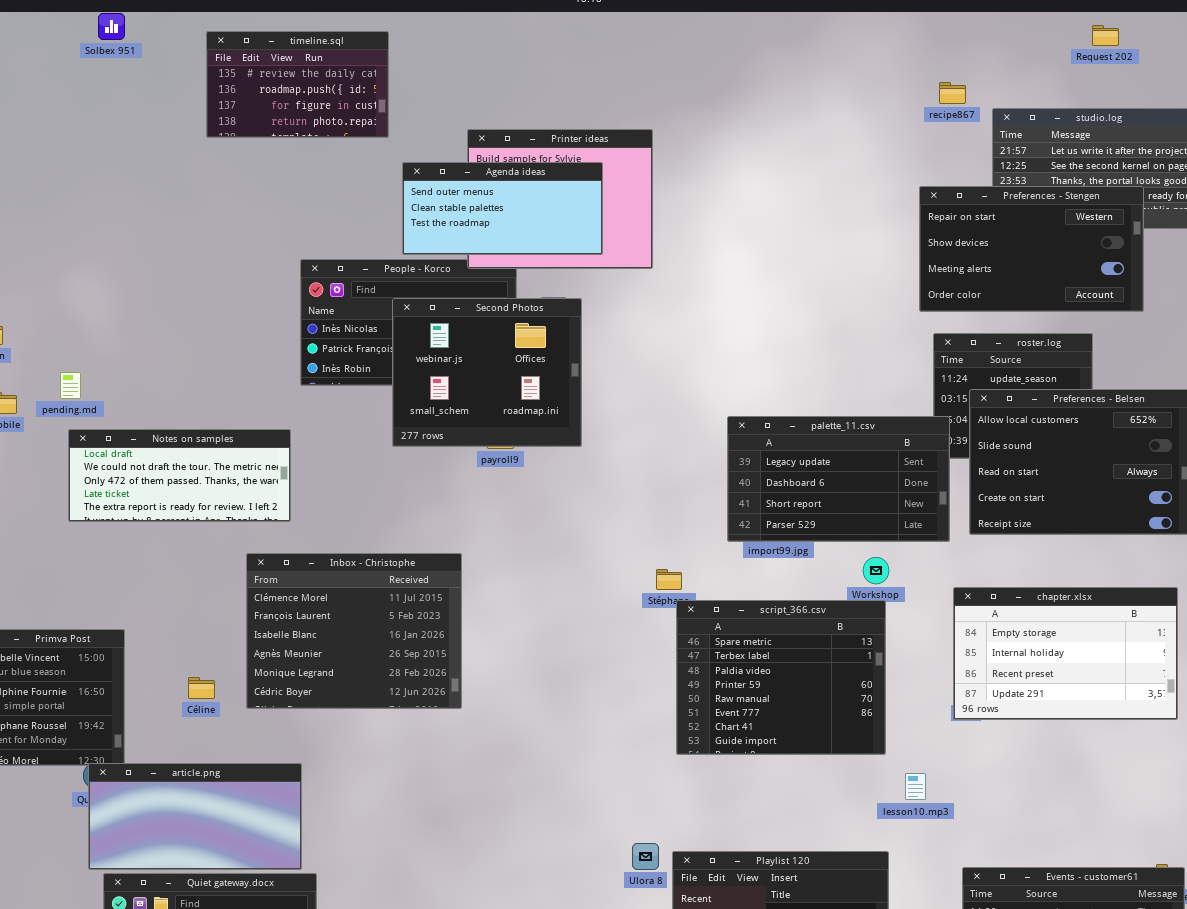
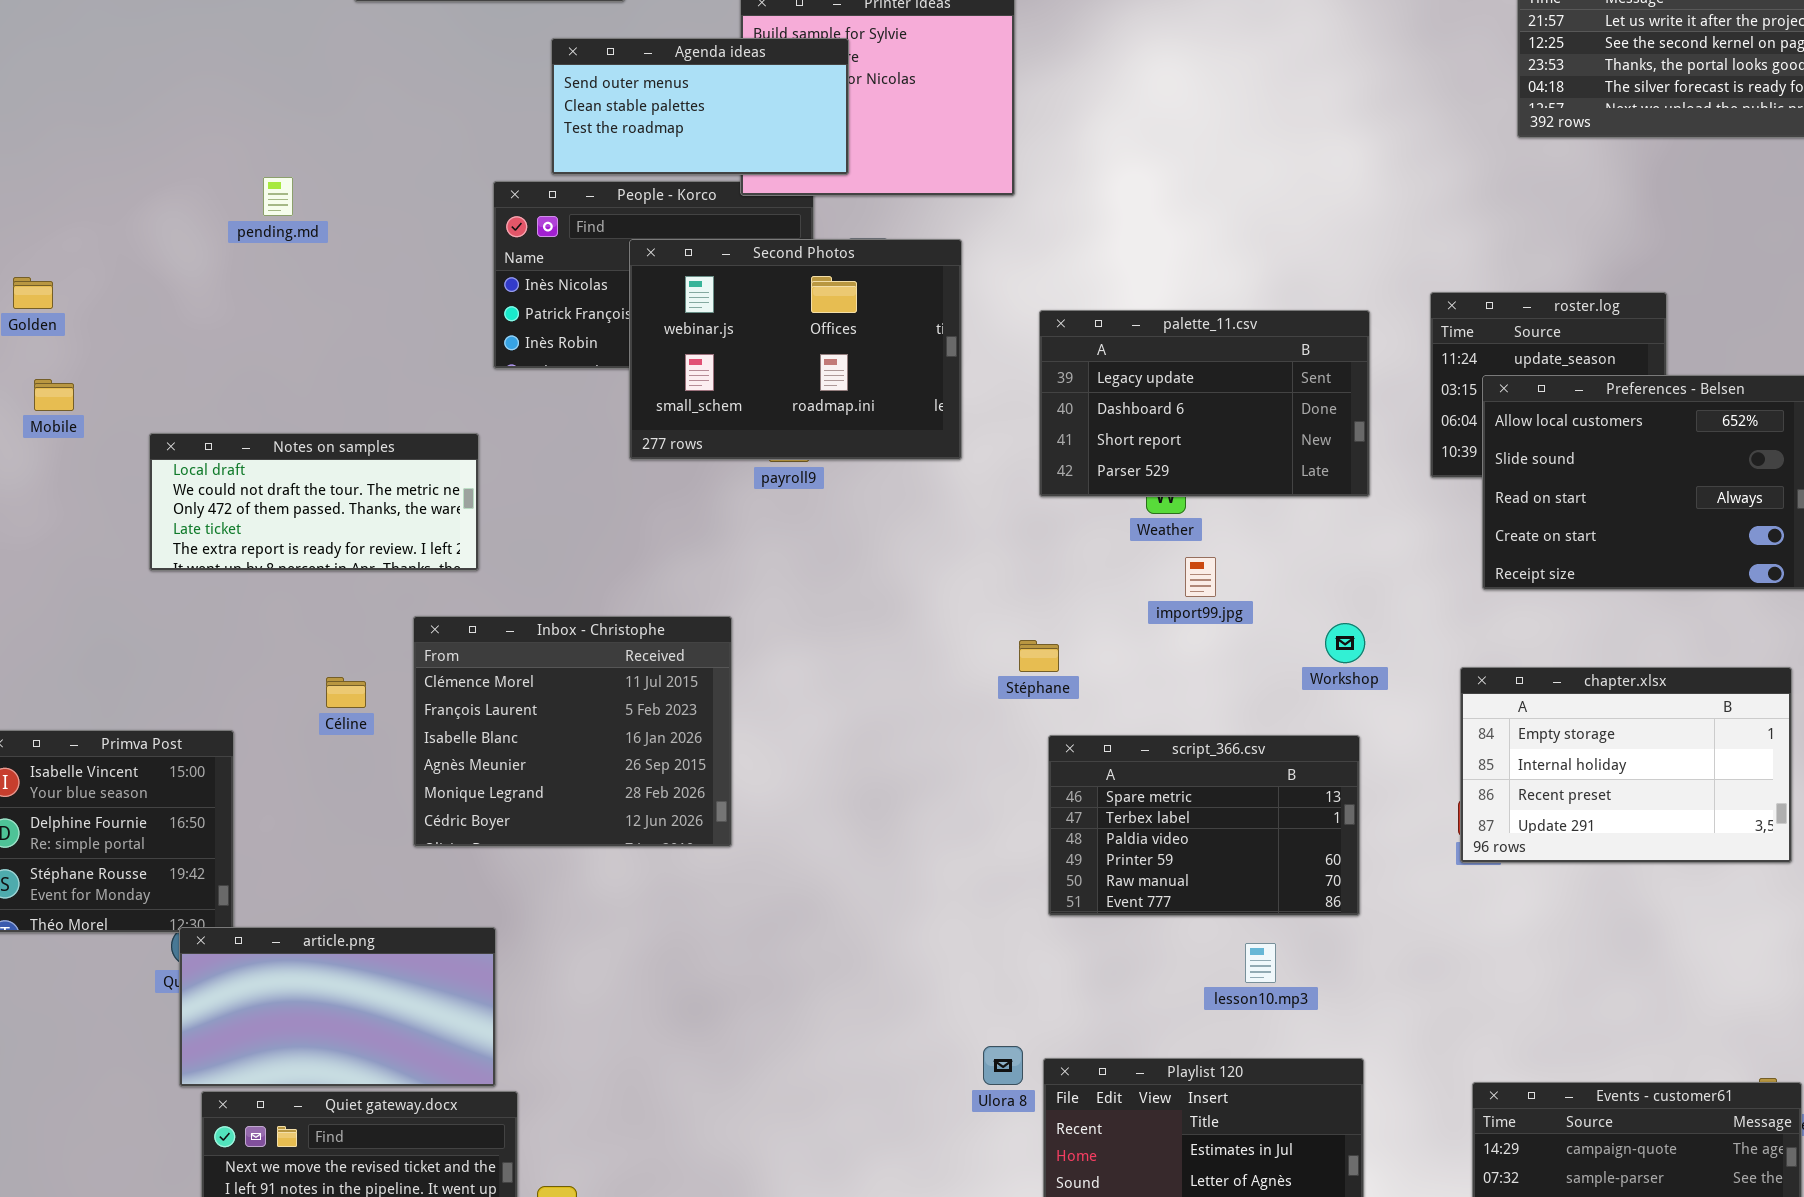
Agenda ideas: [402,162,603,255] -> [551,38,849,175], moved
Preferences - Stengen: [919,186,1144,312] -> none, closed
Second Photos: [392,298,582,447] -> [629,239,962,460], resized
pending.md: [60,372,81,399] -> [263,177,293,216], moved
palette_11.csv: [727,416,950,542] -> [1039,310,1370,497], moved
script_366.csv: [676,600,886,755] -> [1048,735,1360,916], resized
Céline: [188,677,215,699] -> [326,677,366,708], moved
lesson10.mp3: [905,773,926,800] -> [1245,943,1276,983], moved

